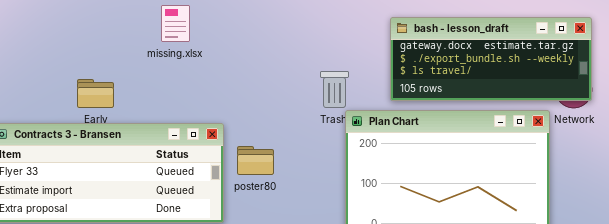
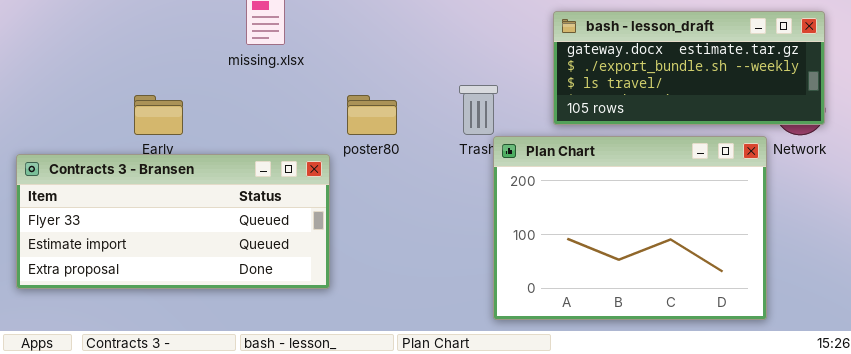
poster80: [237,146,274,175] -> [347,95,397,135], moved

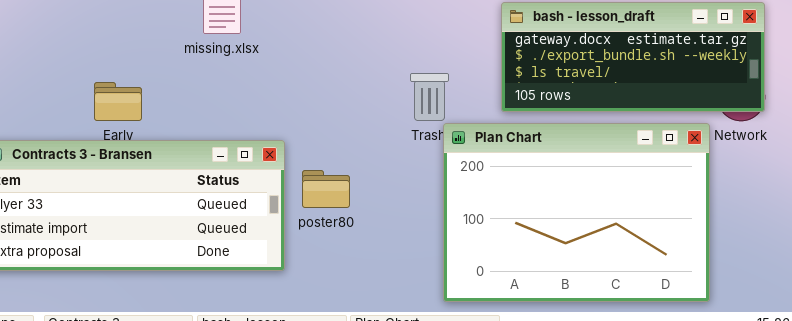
poster80: [347,95,397,135] -> [302,170,350,208], moved

